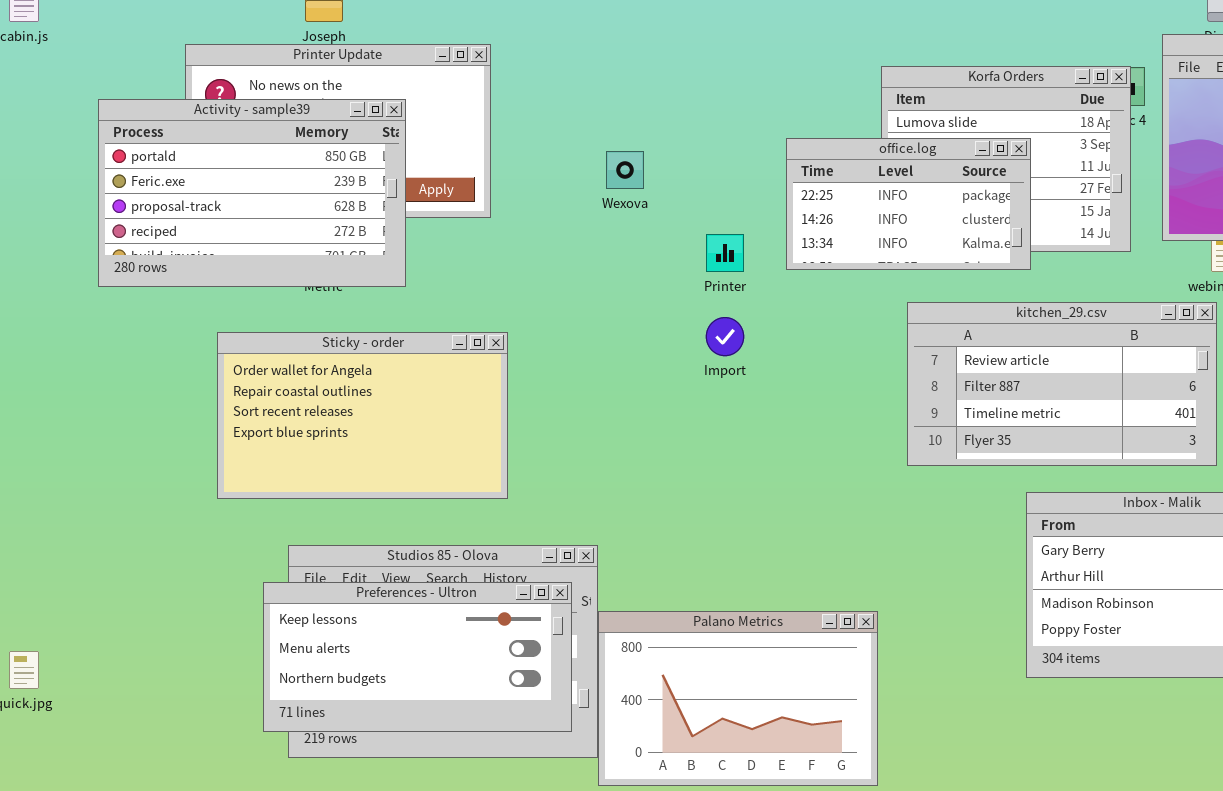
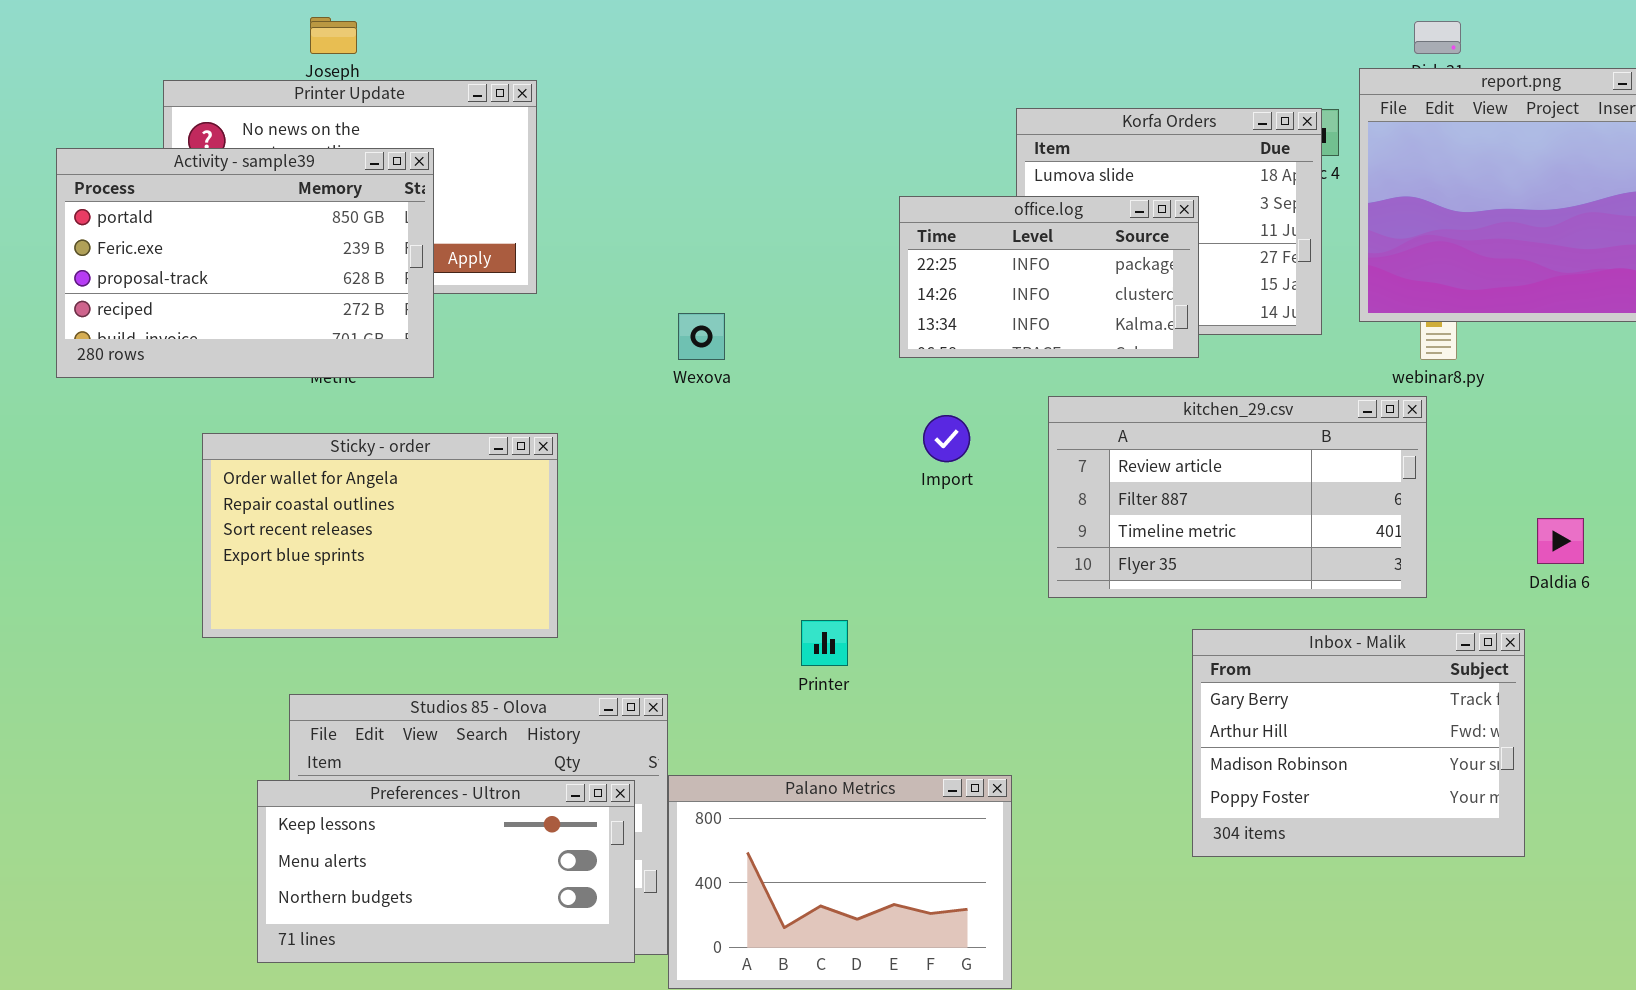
Wexova: [606,151,644,189] -> [678,313,725,360], moved
Printer: [706,234,744,272] -> [801,620,848,666], moved
Import: [706,317,744,356] -> [923,415,970,462], moved
Preferences - Ultron: [263,582,572,732] -> [257,780,635,963], moved

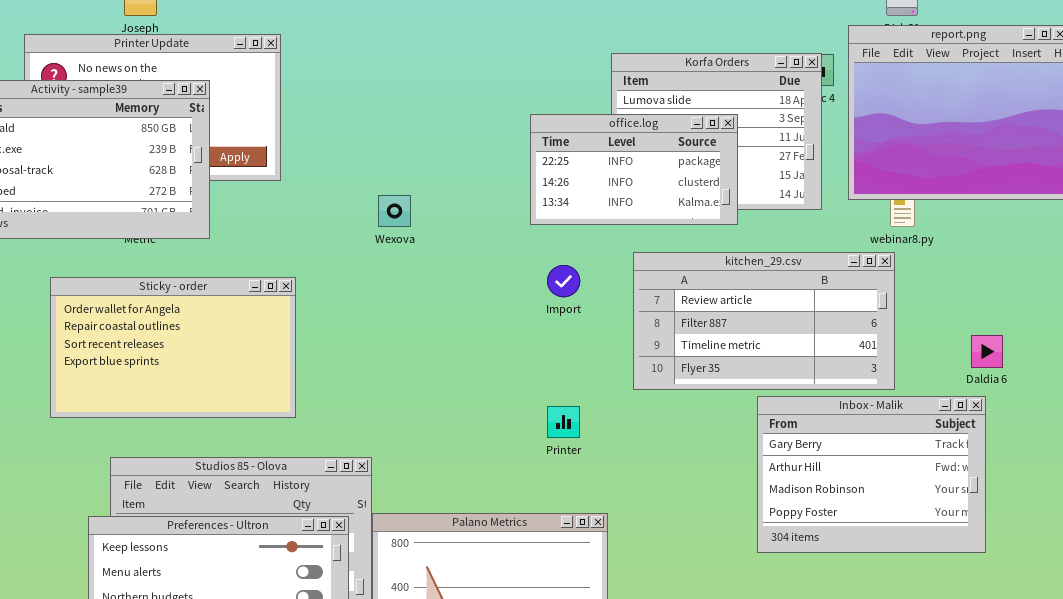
Printer: [801,620,848,666] -> [547,406,580,438], moved
Inbox - Malik: [1192,629,1525,857] -> [757,396,986,553], moved

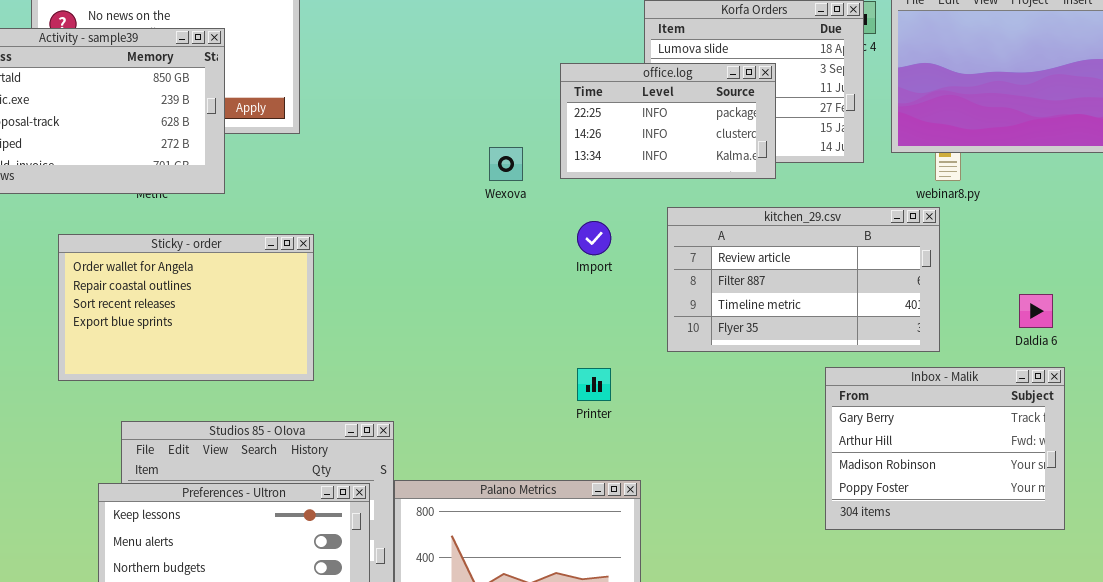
Wexova: [378,195,411,227] -> [489,147,523,181], moved
Inbox - Malik: [757,396,986,553] -> [825,367,1065,530], moved

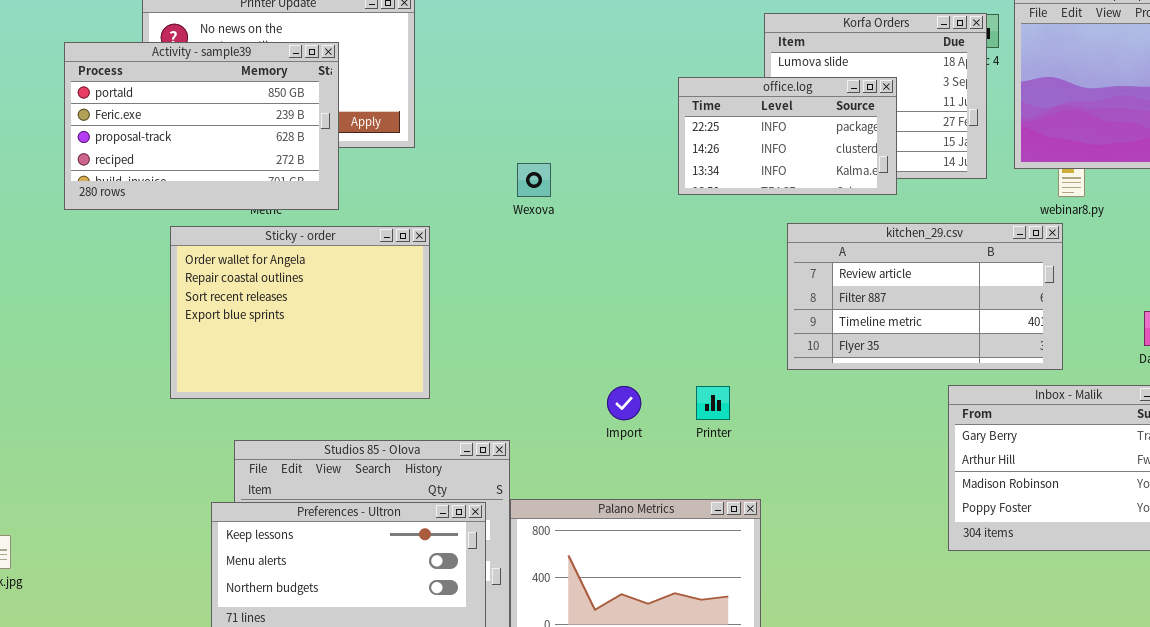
Wexova: [489,147,523,181] -> [517,163,551,197], moved
Import: [577,221,611,255] -> [607,386,641,420], moved
Sticky - order: [58,234,314,381] -> [170,226,430,399], resized

